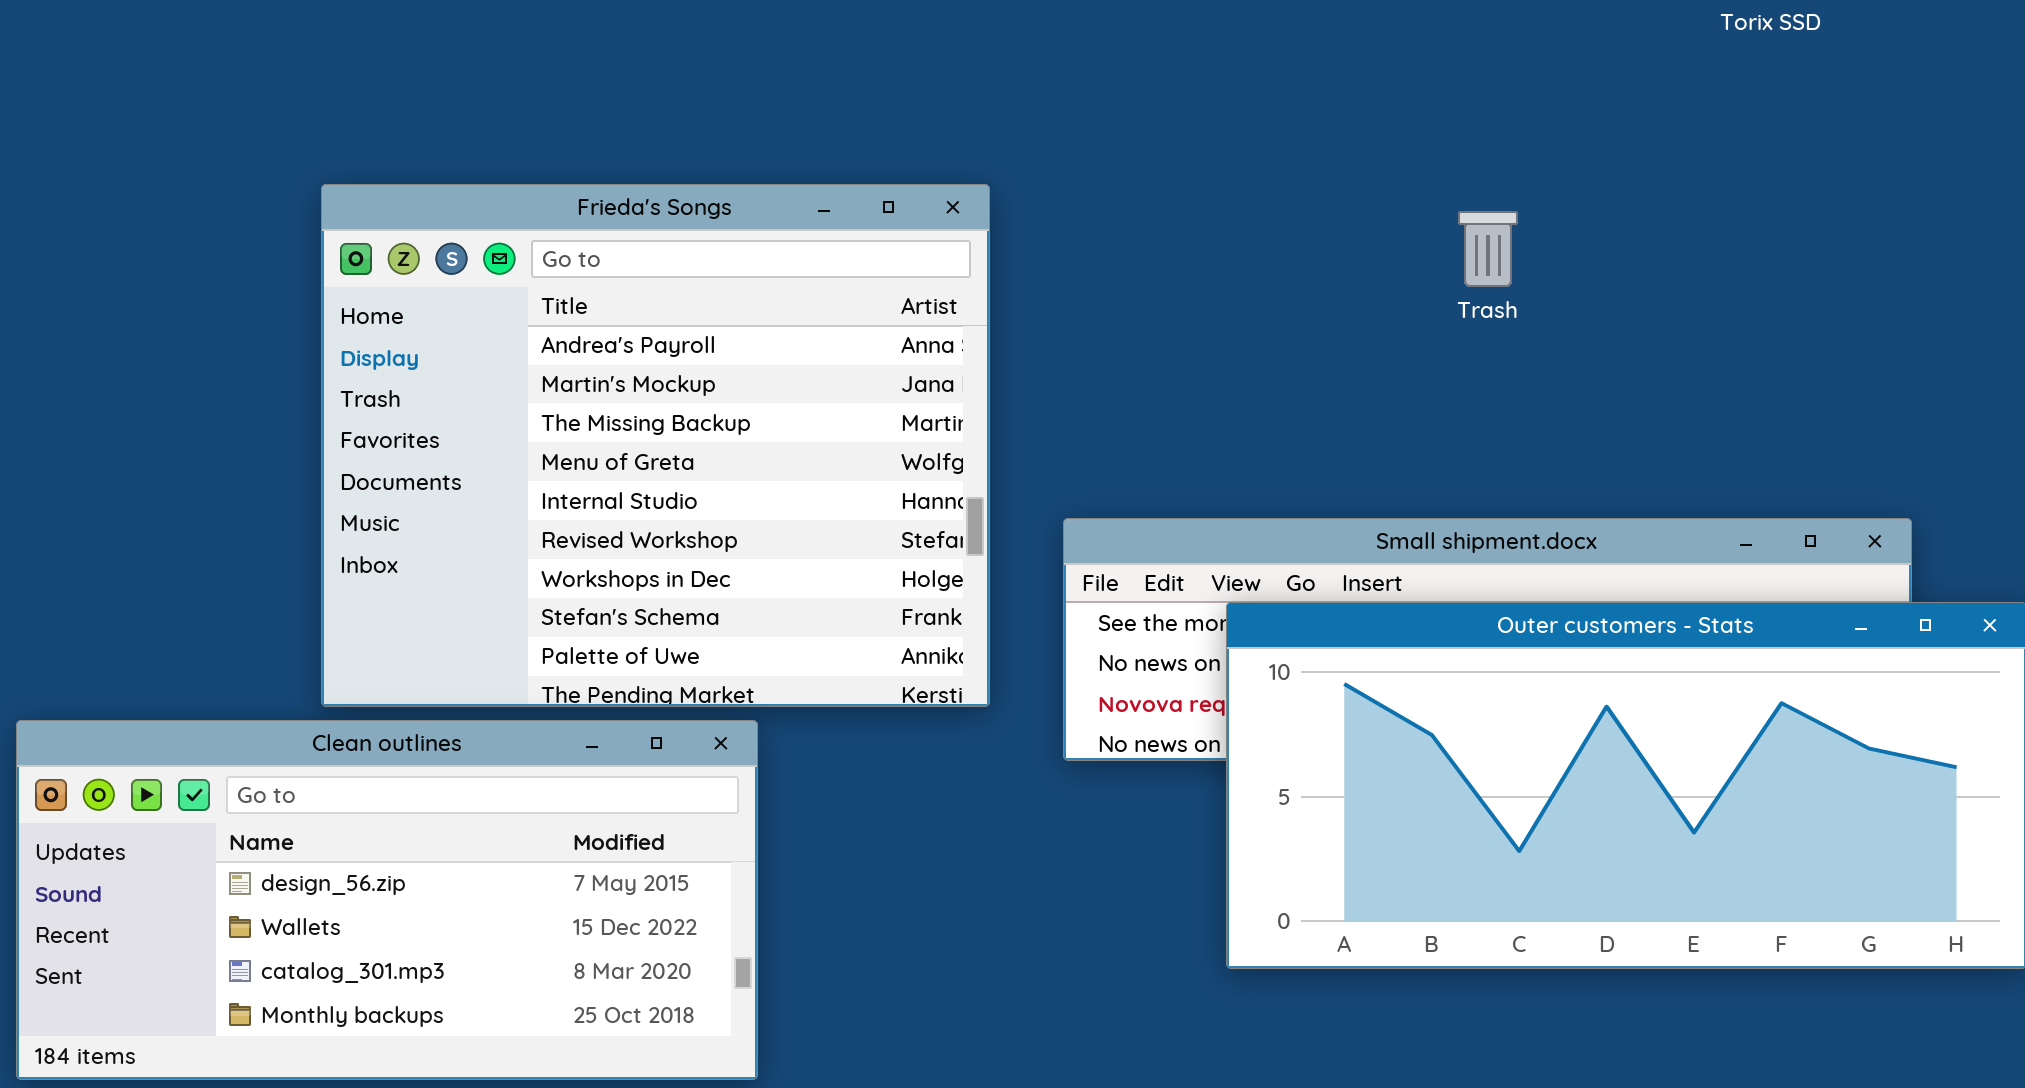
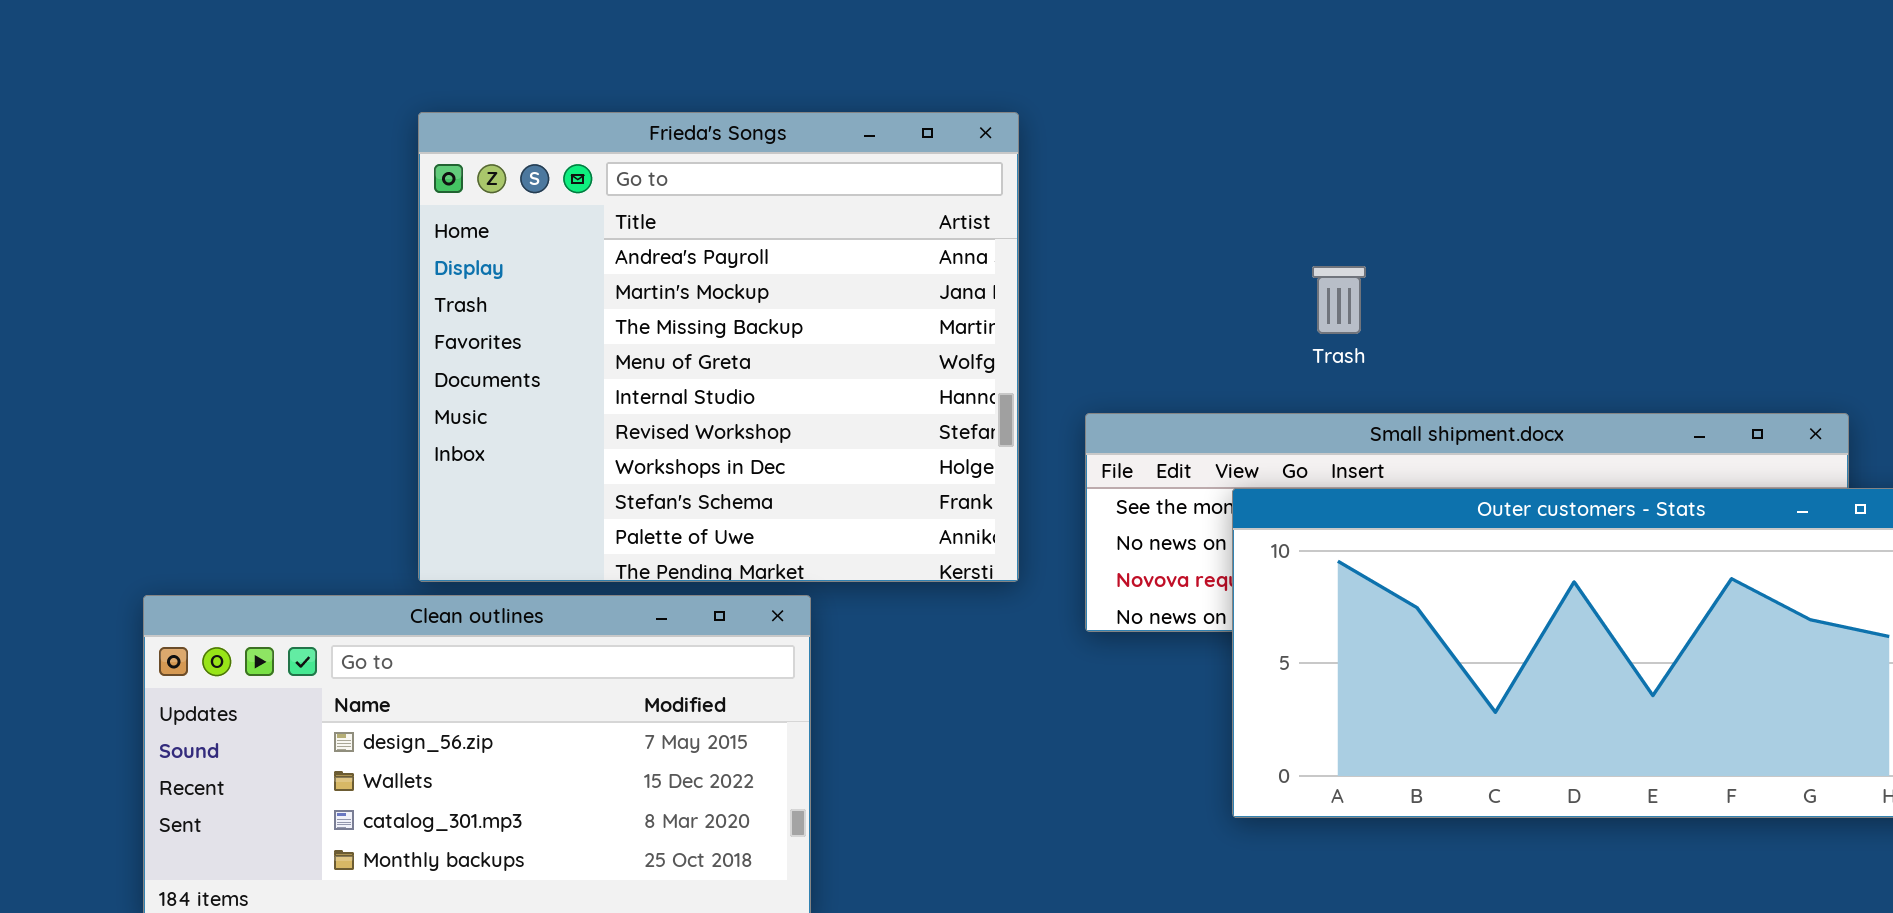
Trash: [1458,211,1518,287] -> [1312,266,1366,334], moved

